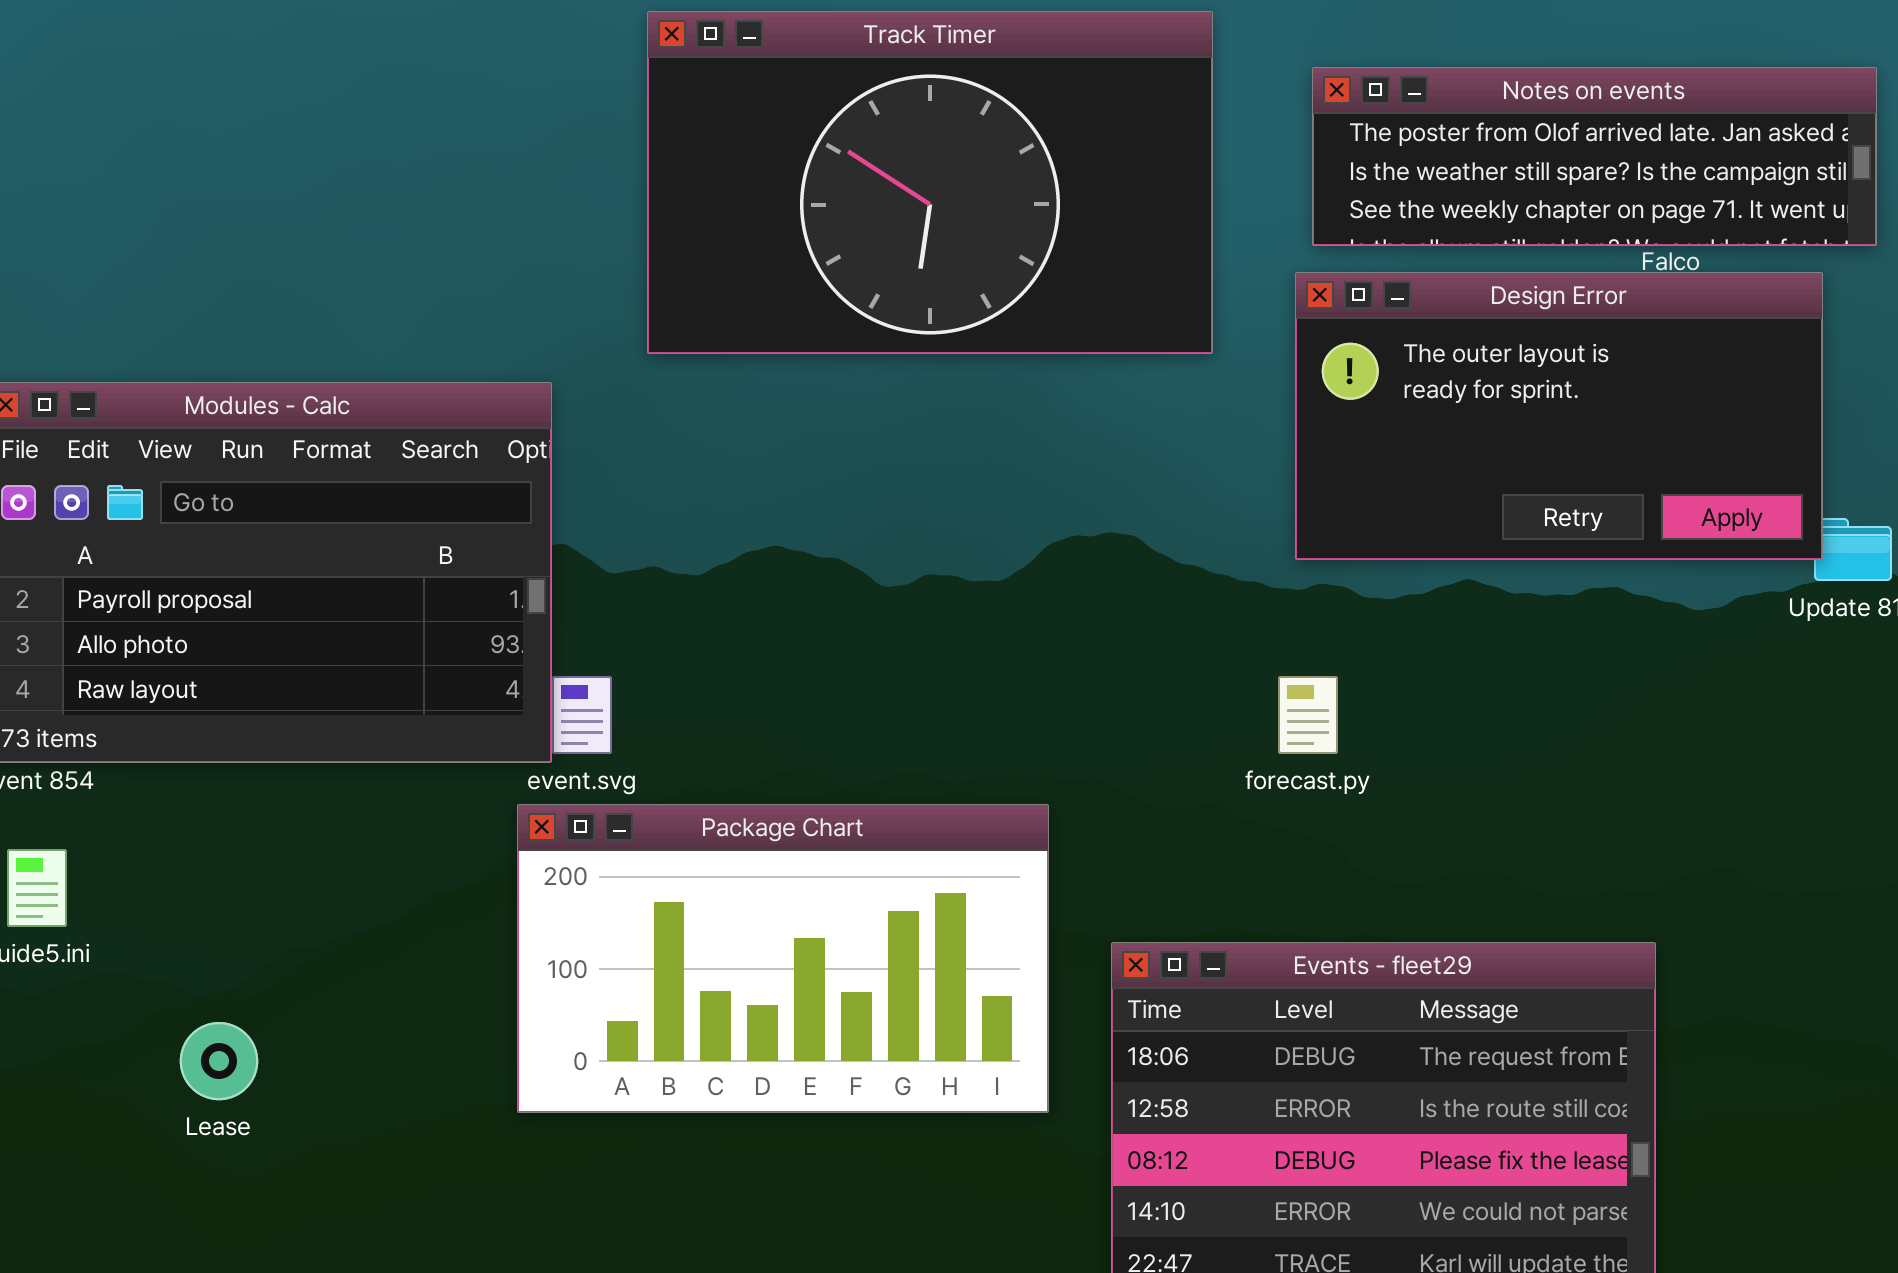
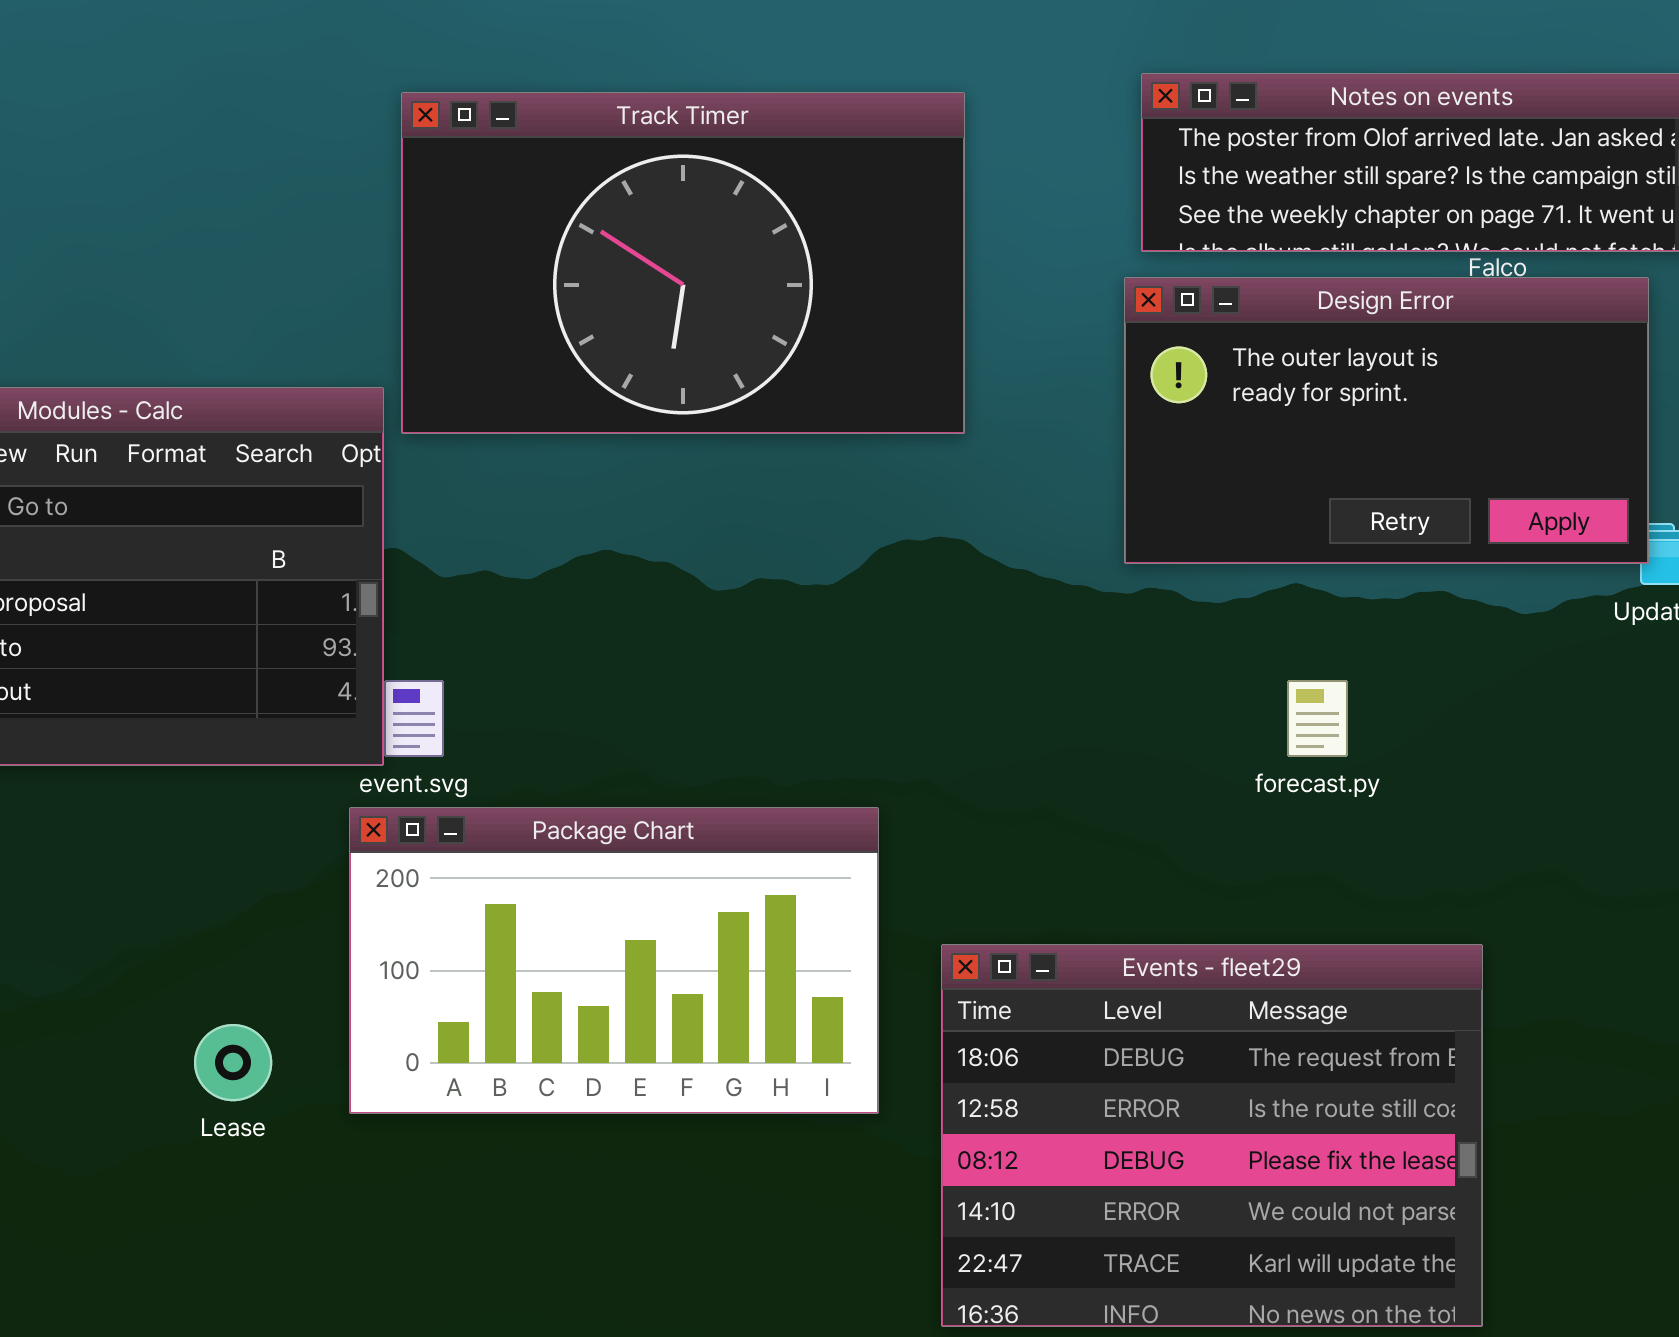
Track Timer: [647,11,1213,354] -> [401,92,965,434], moved
forecast.py: [1278,676,1338,754] -> [1287,680,1348,757], moved
Lease: [180,1022,258,1100] -> [194,1024,272,1101], moved

